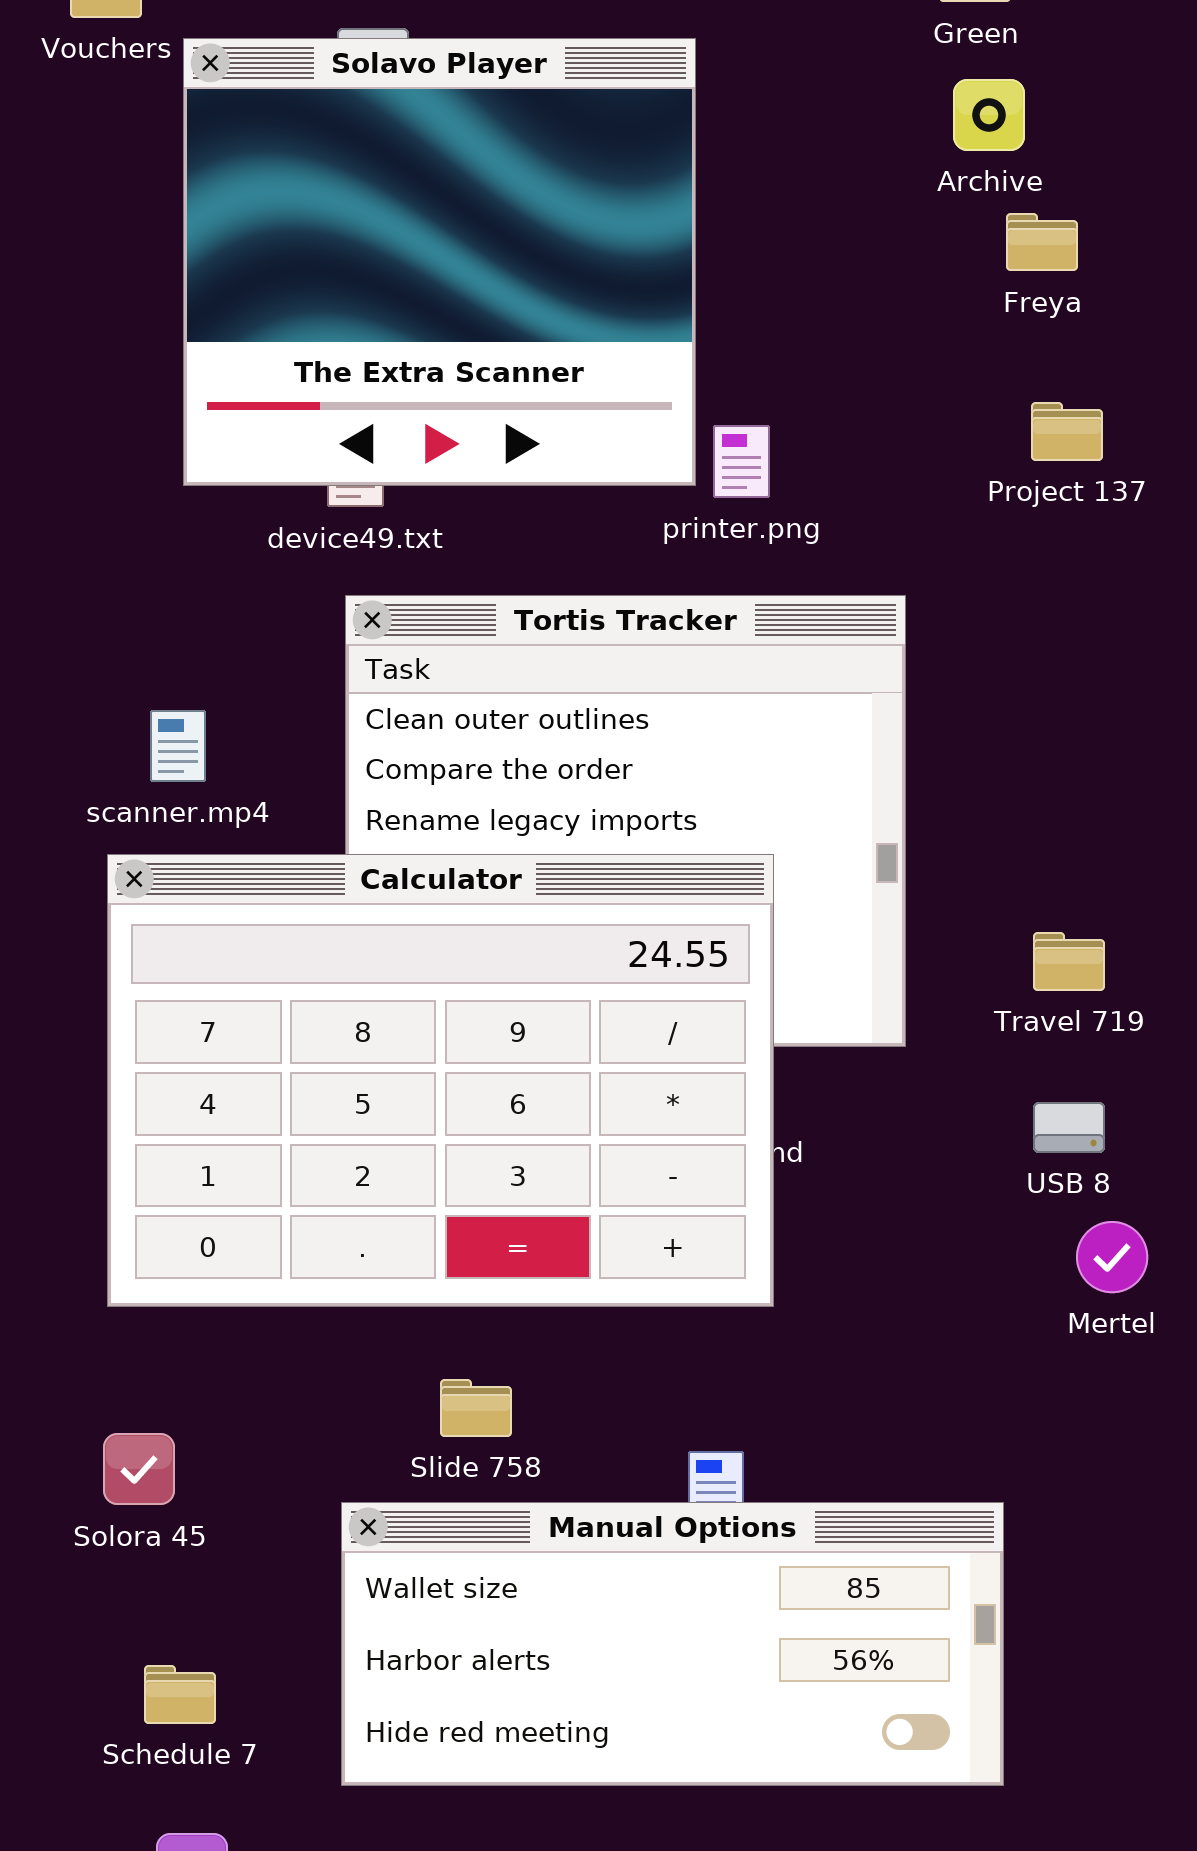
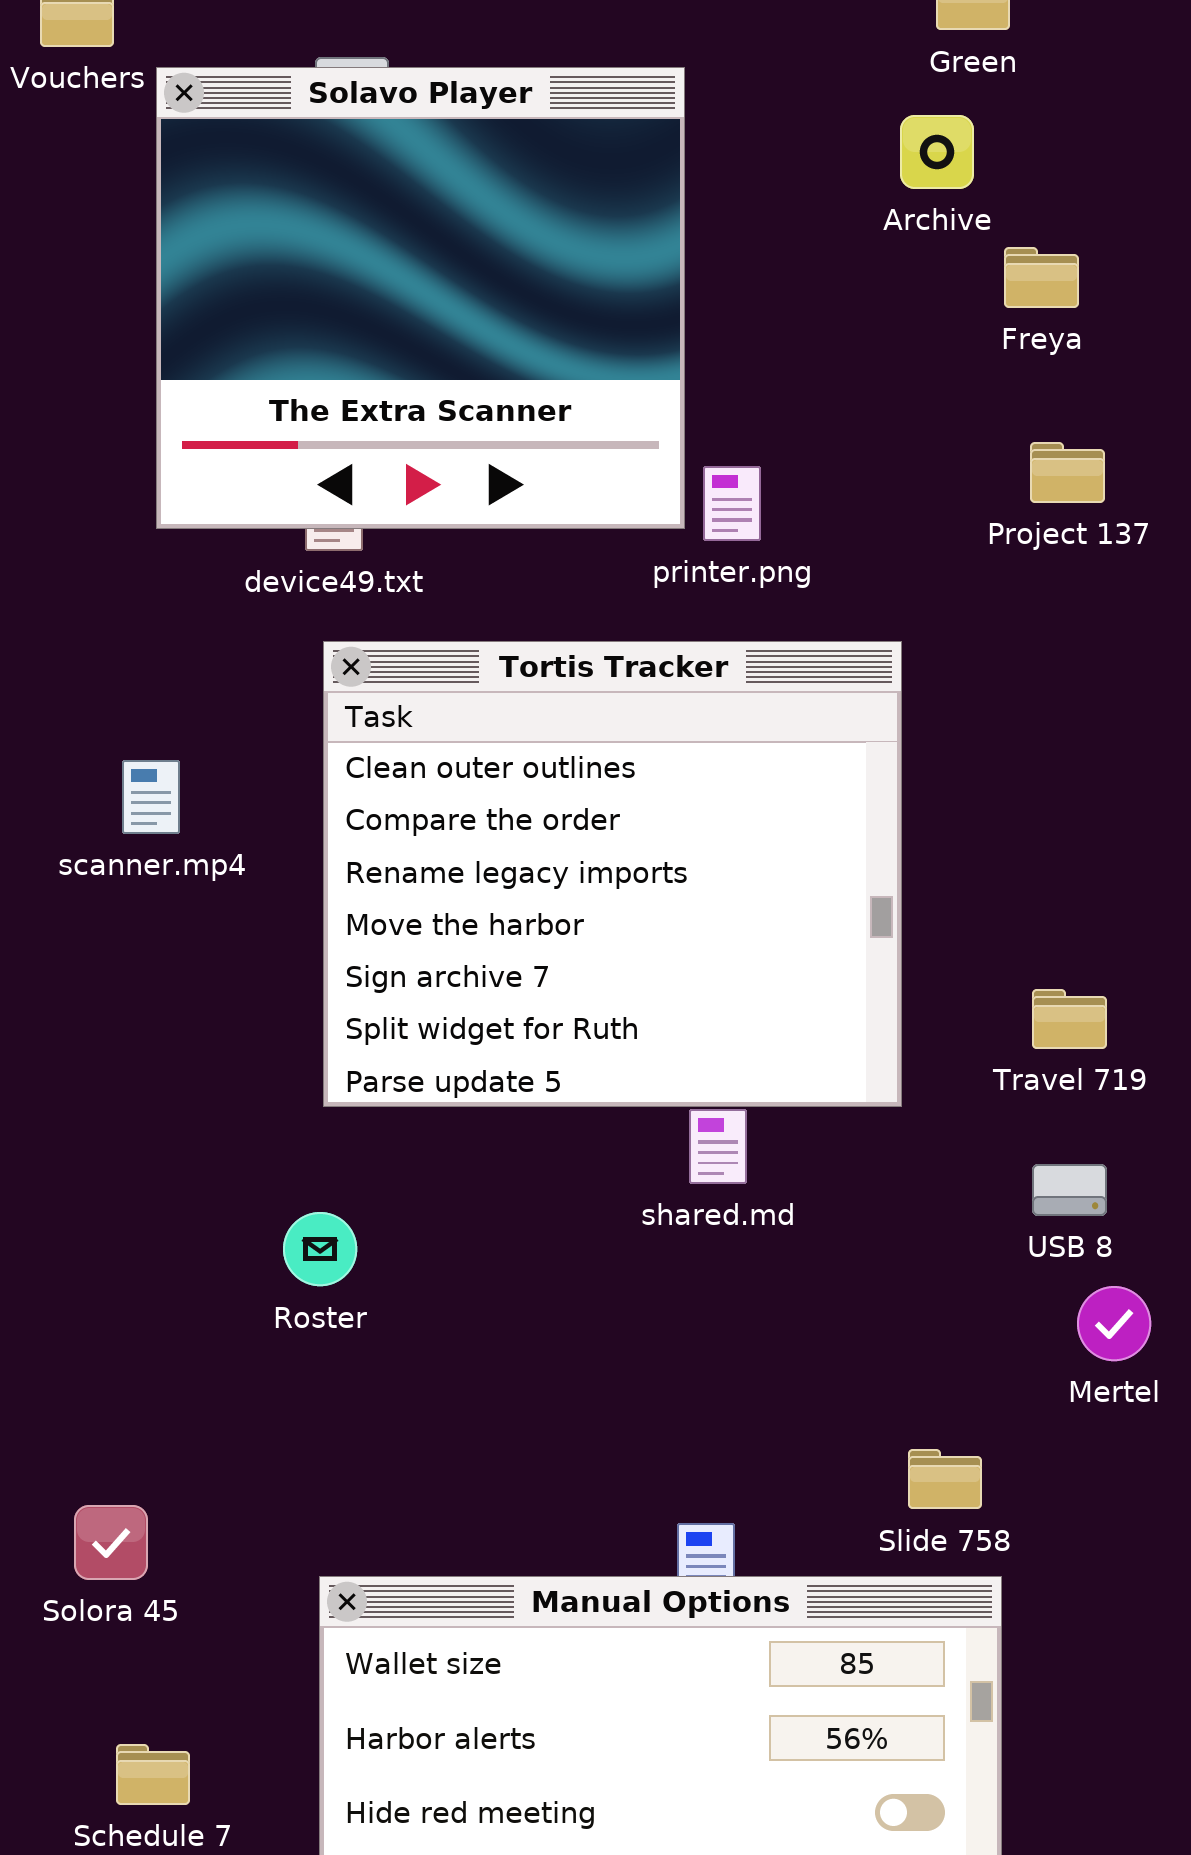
Archive: [953,79,1025,151] -> [900,115,974,189], moved
Calculator: [107,854,774,1307] -> none, closed
Slide 758: [440,1379,512,1437] -> [908,1449,982,1509], moved

